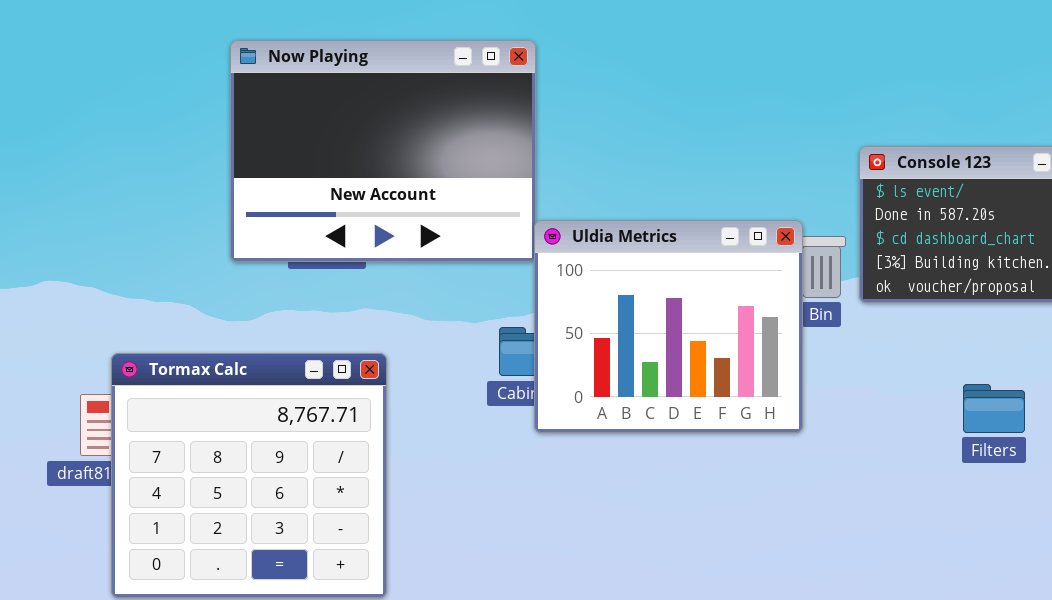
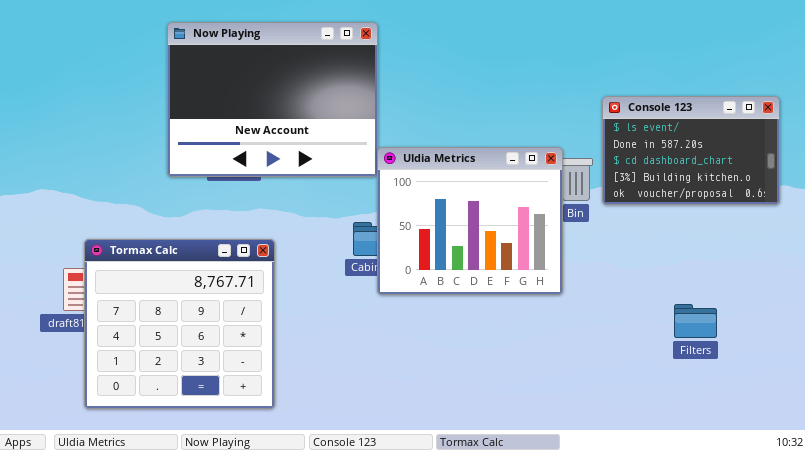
Filters: [963,384,1025,433] -> [674,304,717,338], moved

